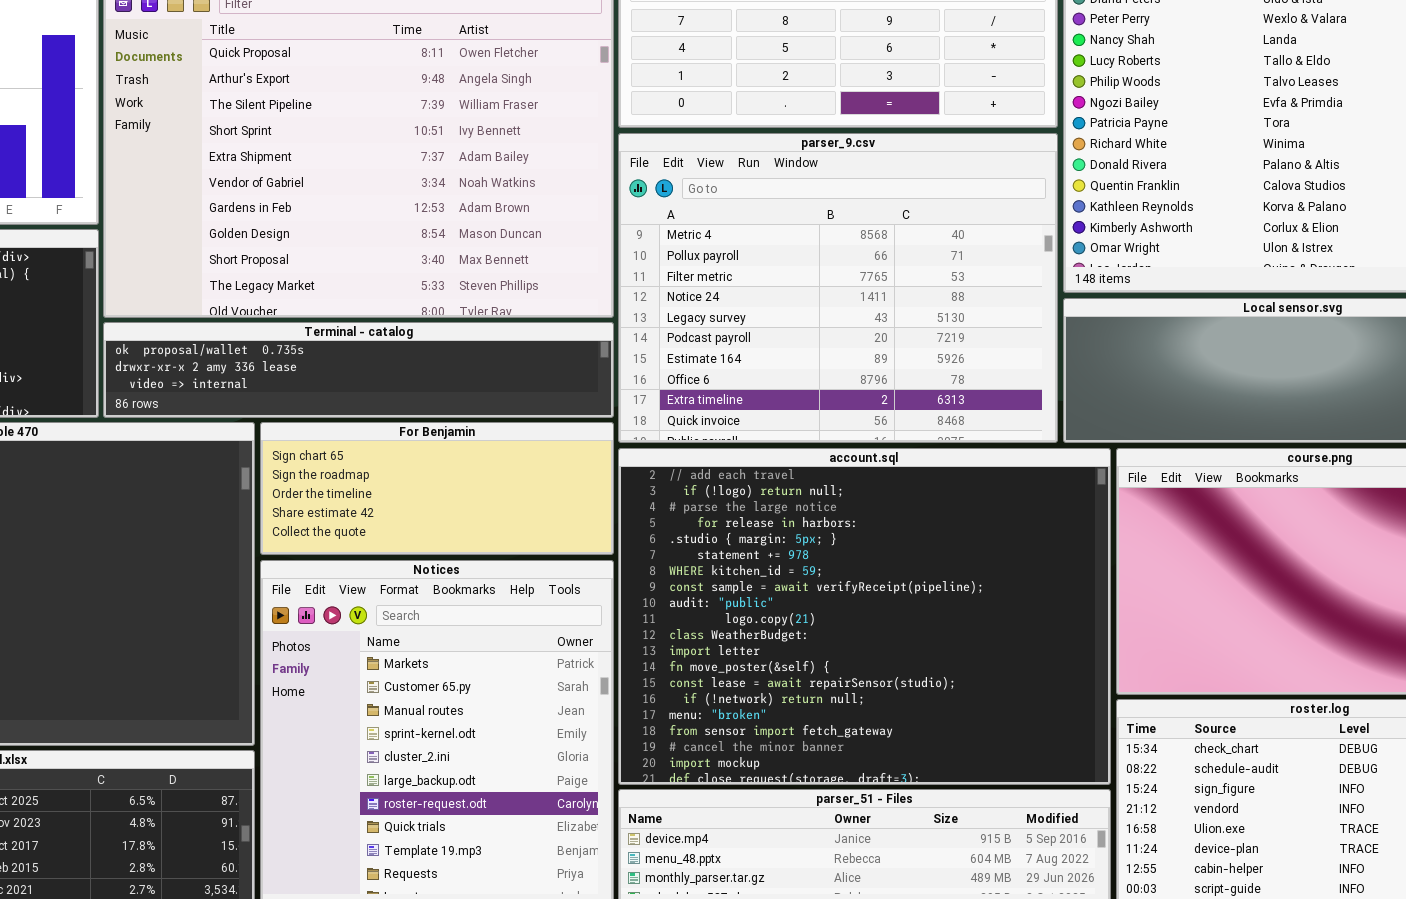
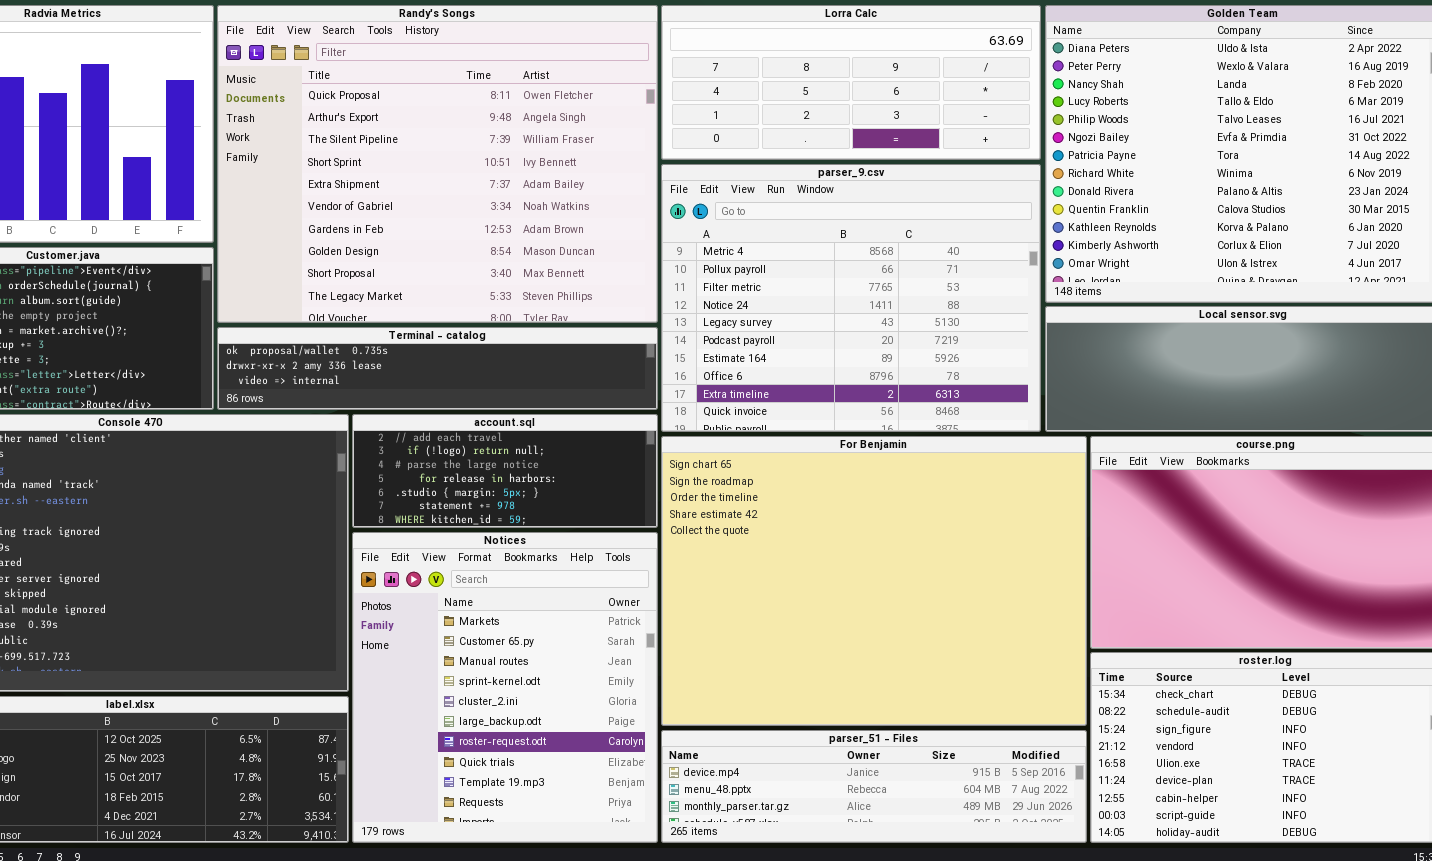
For Benjamin: [260,422,614,555] -> [661,436,1087,726], moved, resized
account.sql: [618,448,1111,785] -> [352,414,658,528], moved, resized

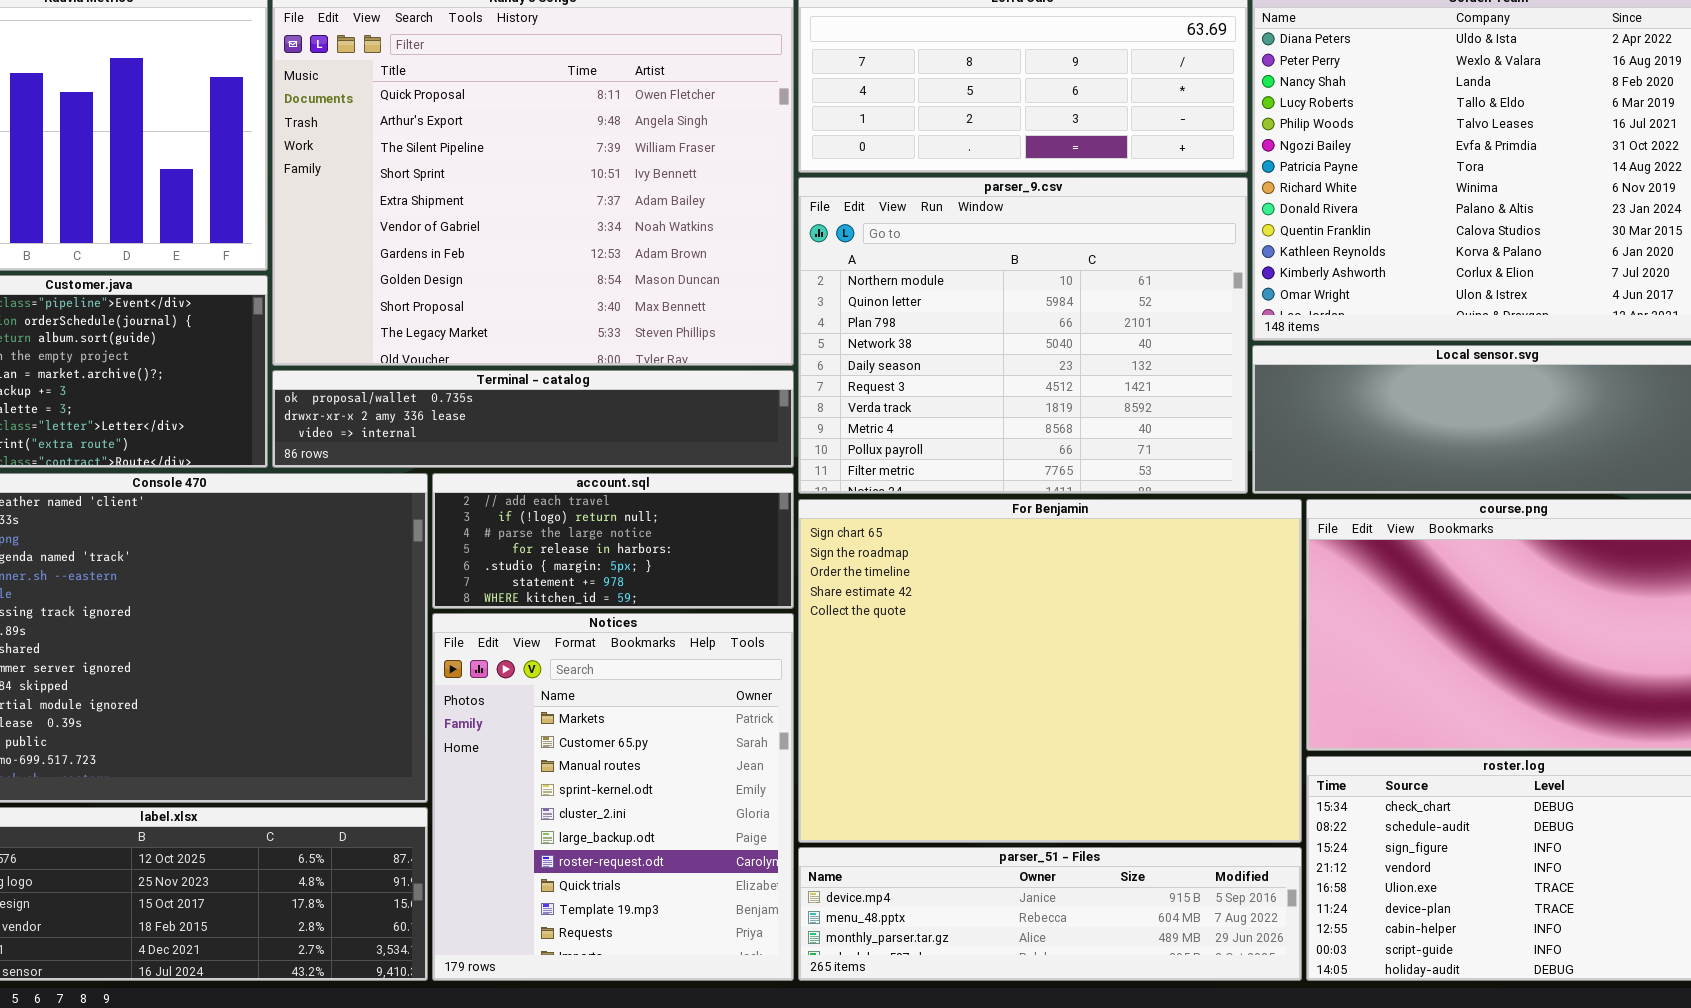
parser_9.csv: [661,164,1041,432] -> [798,177,1248,494], scrolled up 7 rows

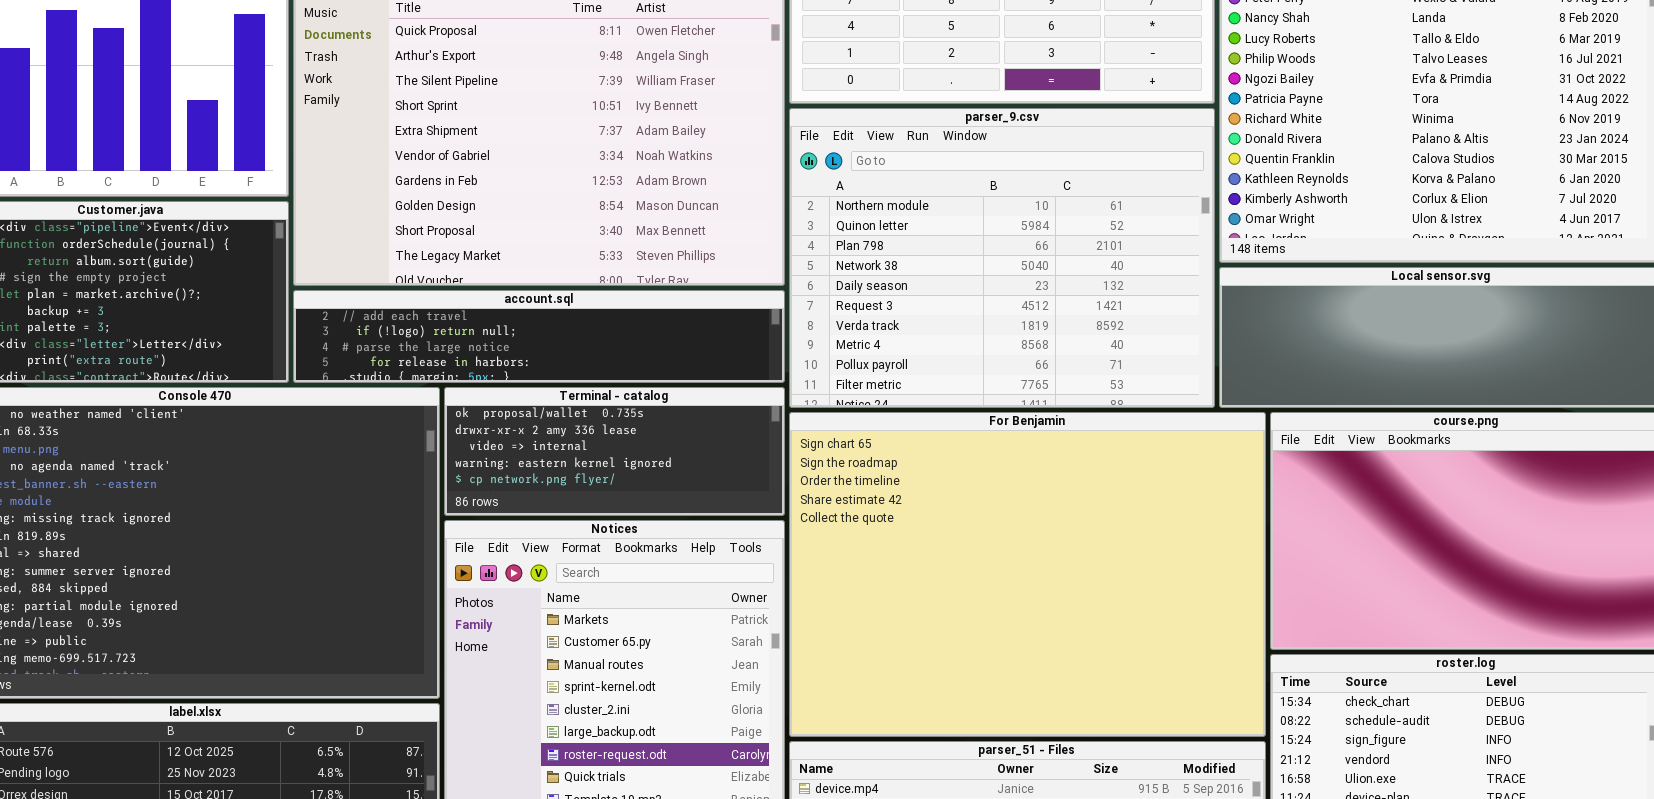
Terminal - catalog: [272,370,794,468] -> [444,387,785,516], moved, resized
account.sql: [432,473,794,609] -> [293,290,785,383], moved, resized

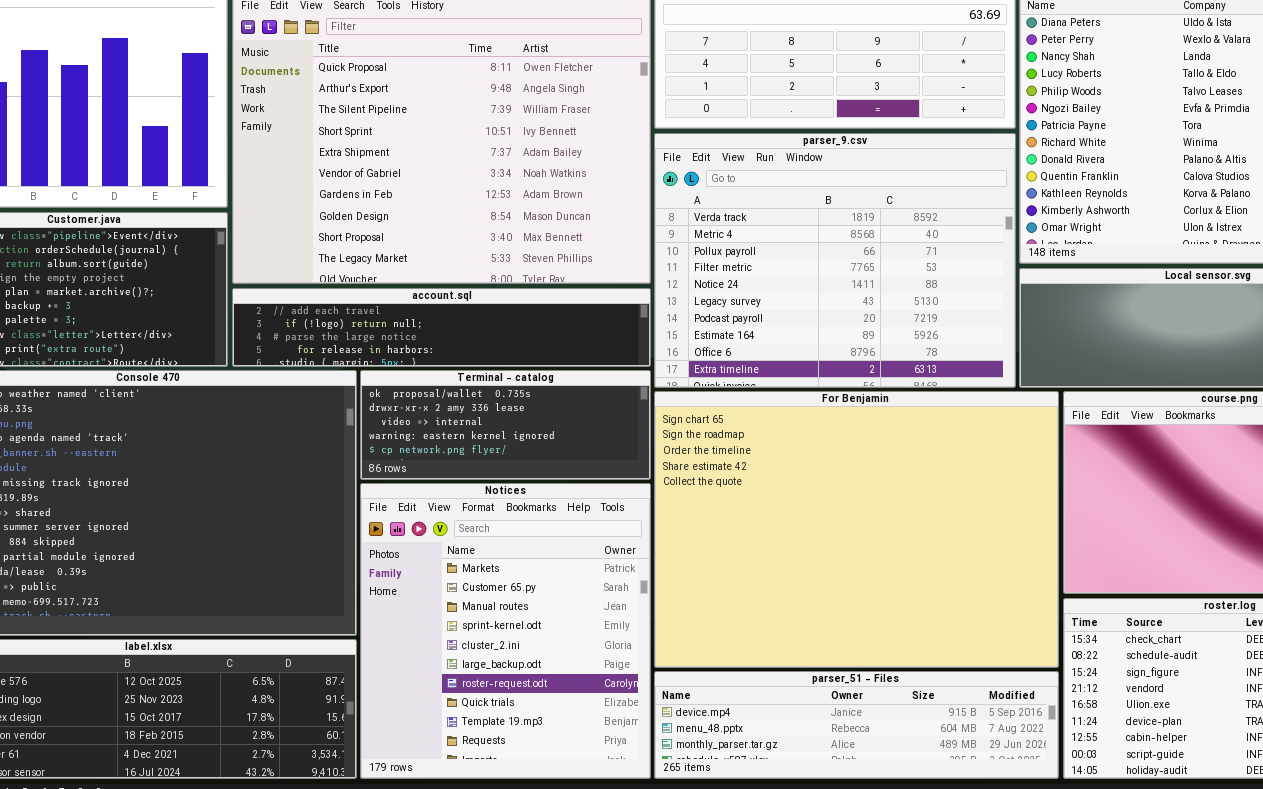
parser_9.csv: [789,108,1215,408] -> [654,133,1016,388], scrolled down 6 rows

